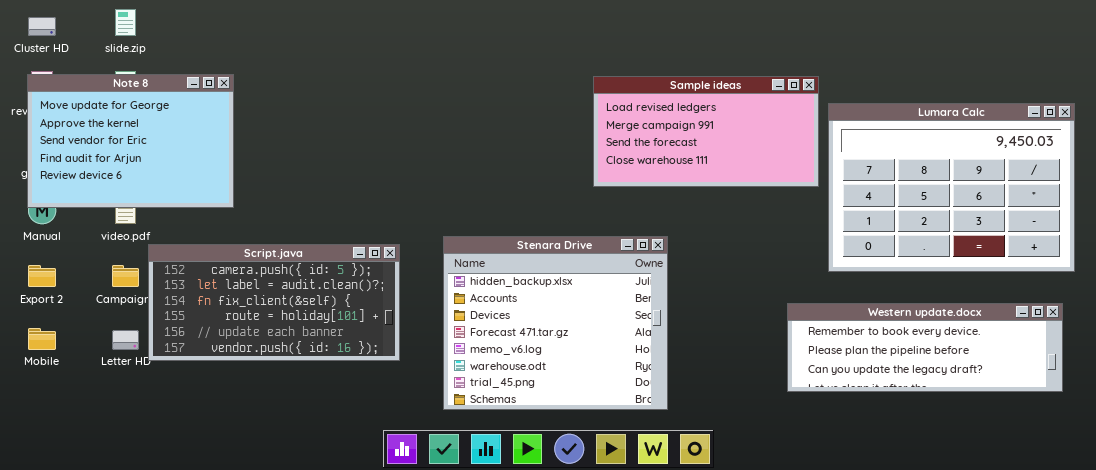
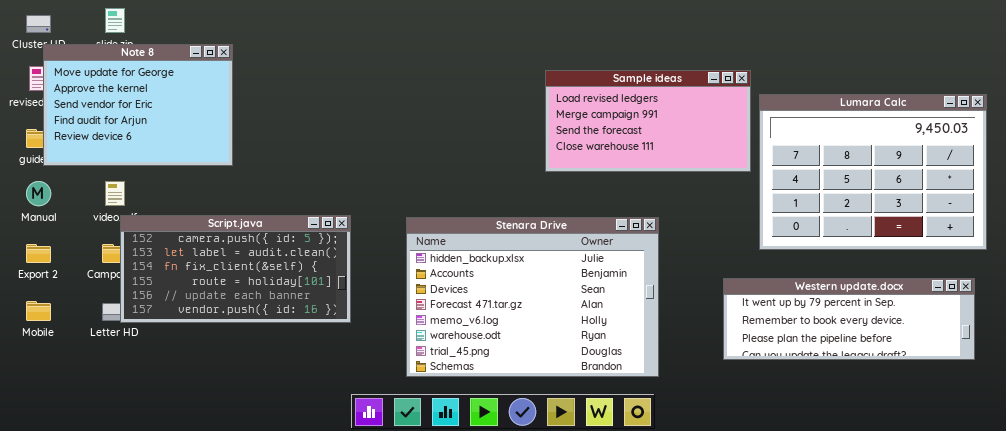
Note 8: [27,74,234,208] -> [43,44,233,166], moved
Stenara Drive: [443,236,668,410] -> [406,217,659,377], resized
Script.java: [148,244,400,361] -> [120,215,351,323], moved
Western update.docx: [787,303,1063,392] -> [723,278,975,360], scrolled up 1 row

